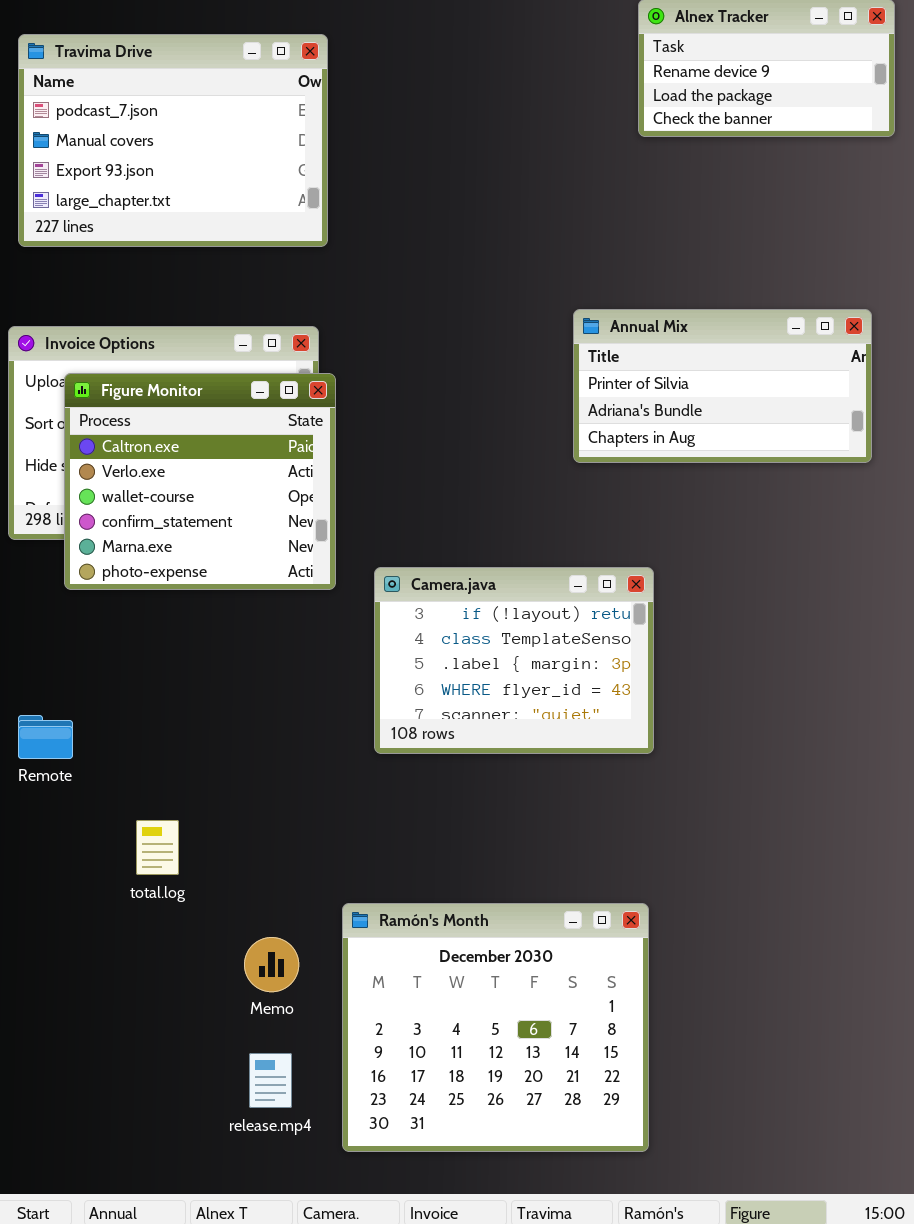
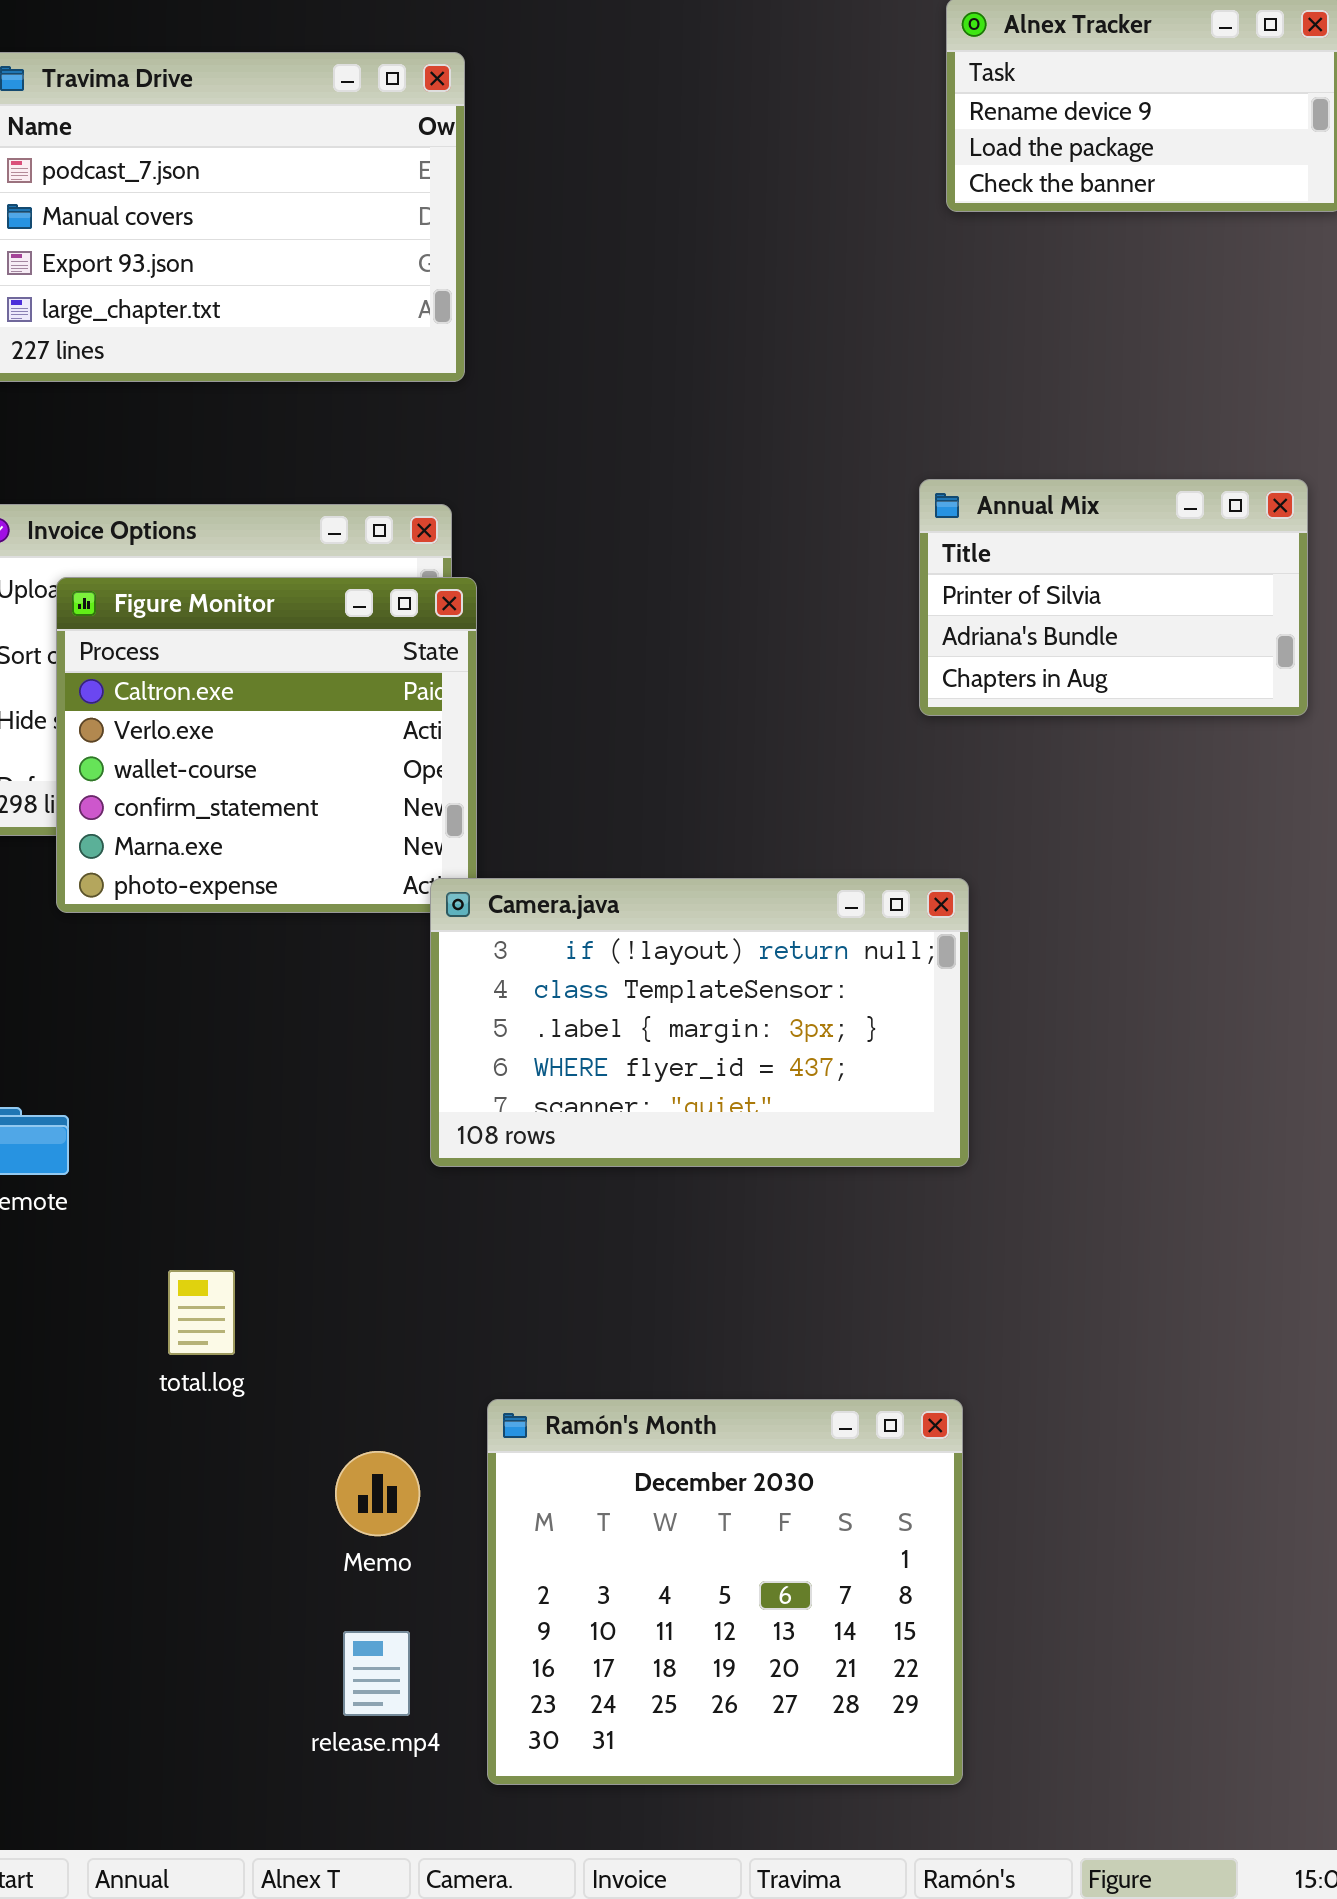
Annual Mix: [573,309,872,463] -> [919,479,1308,716], resized
Camera.java: [374,567,654,754] -> [430,878,969,1167], resized

